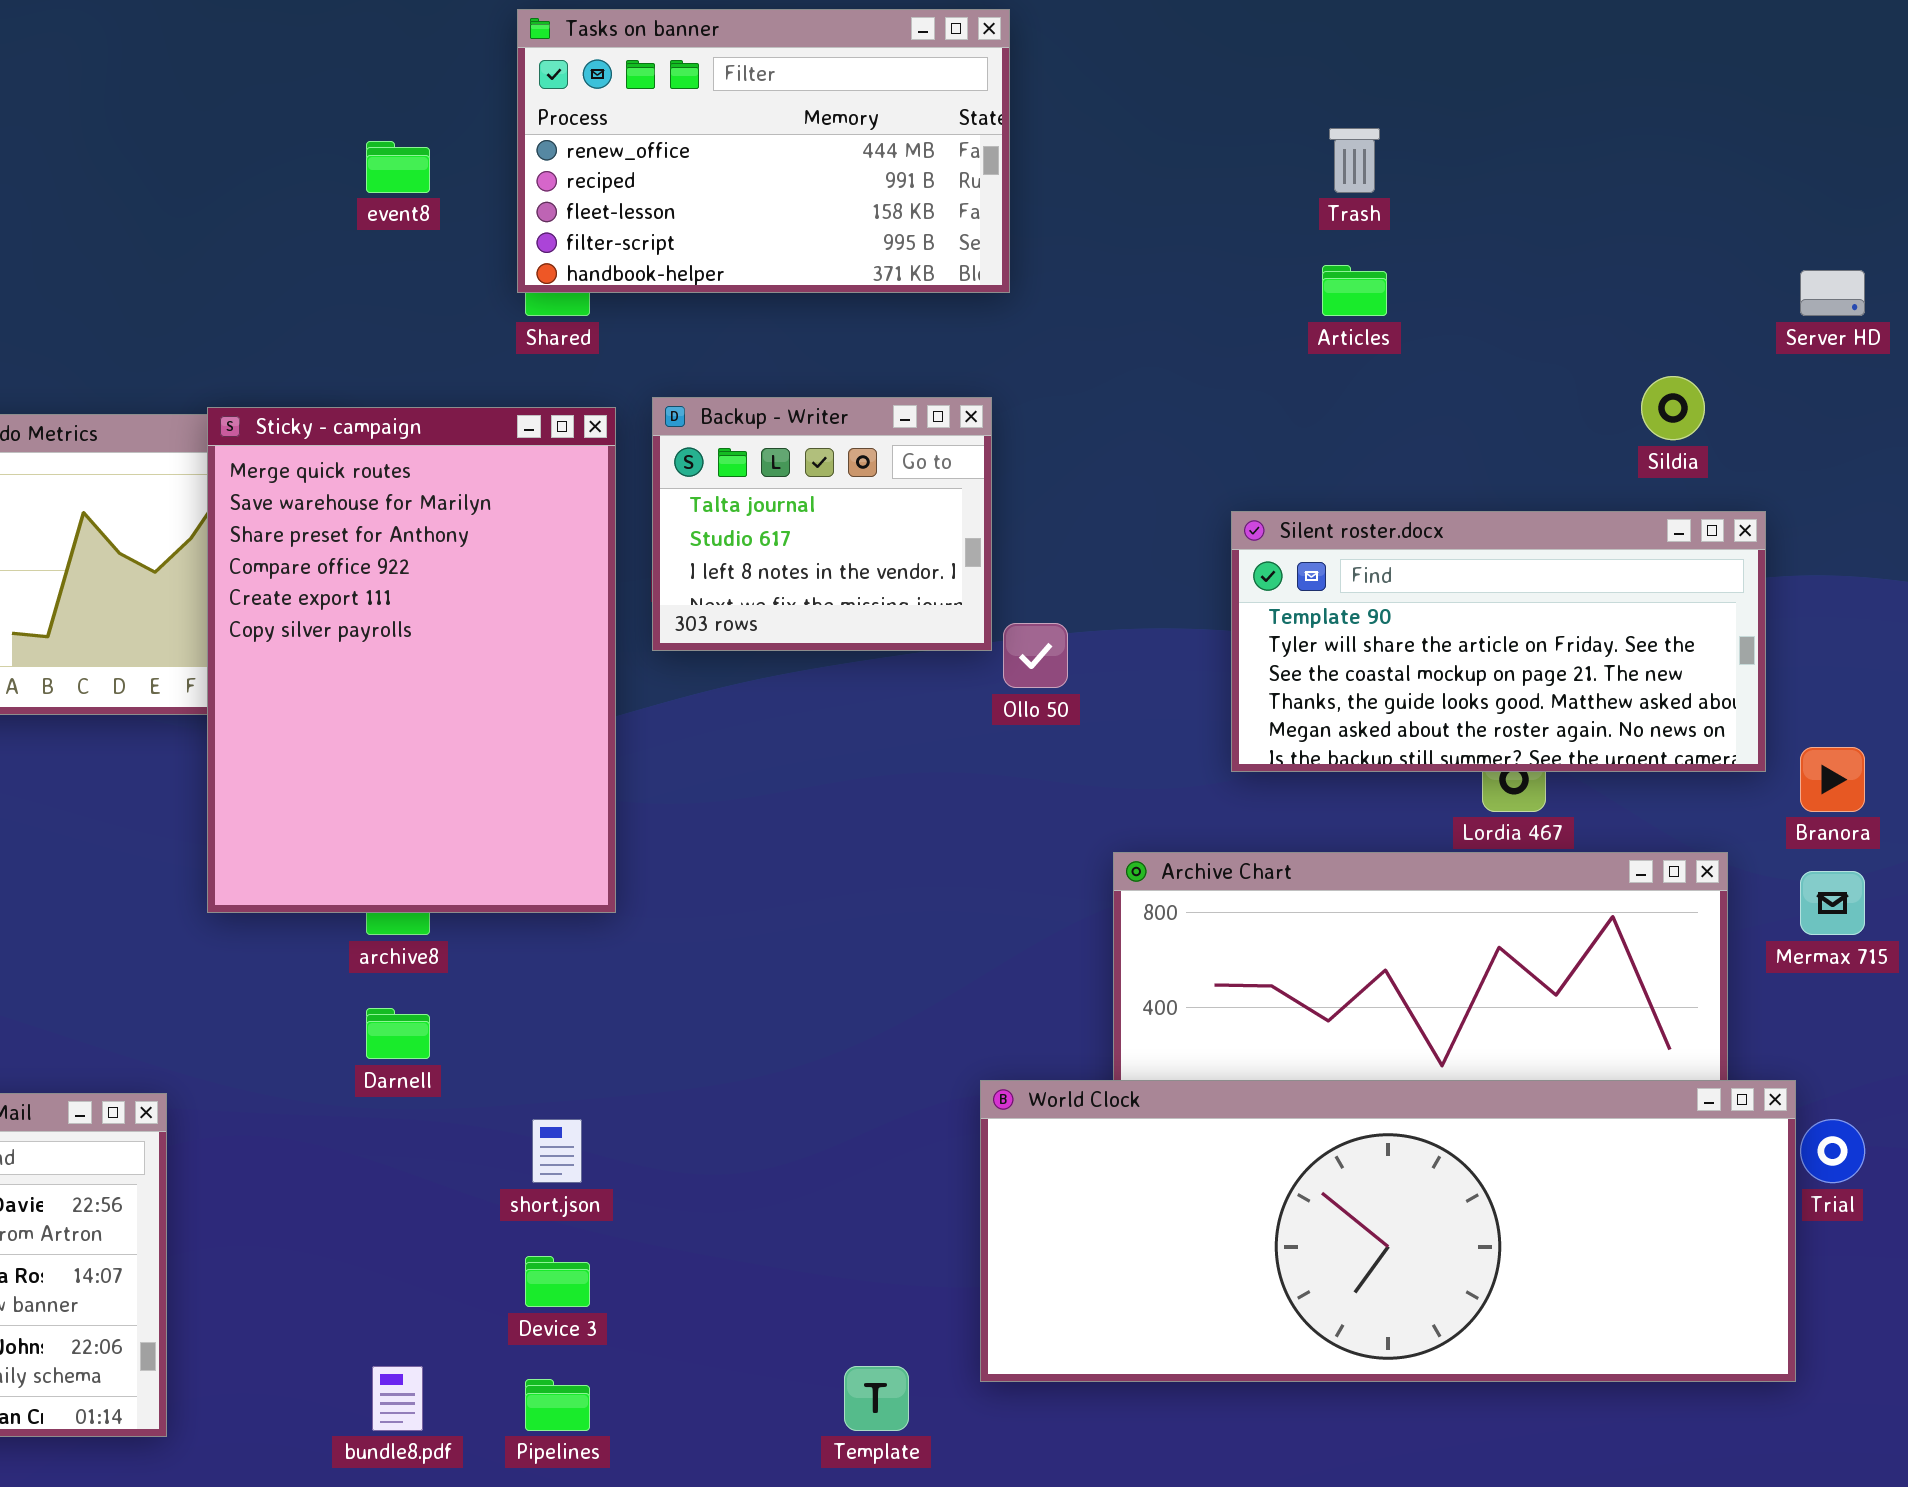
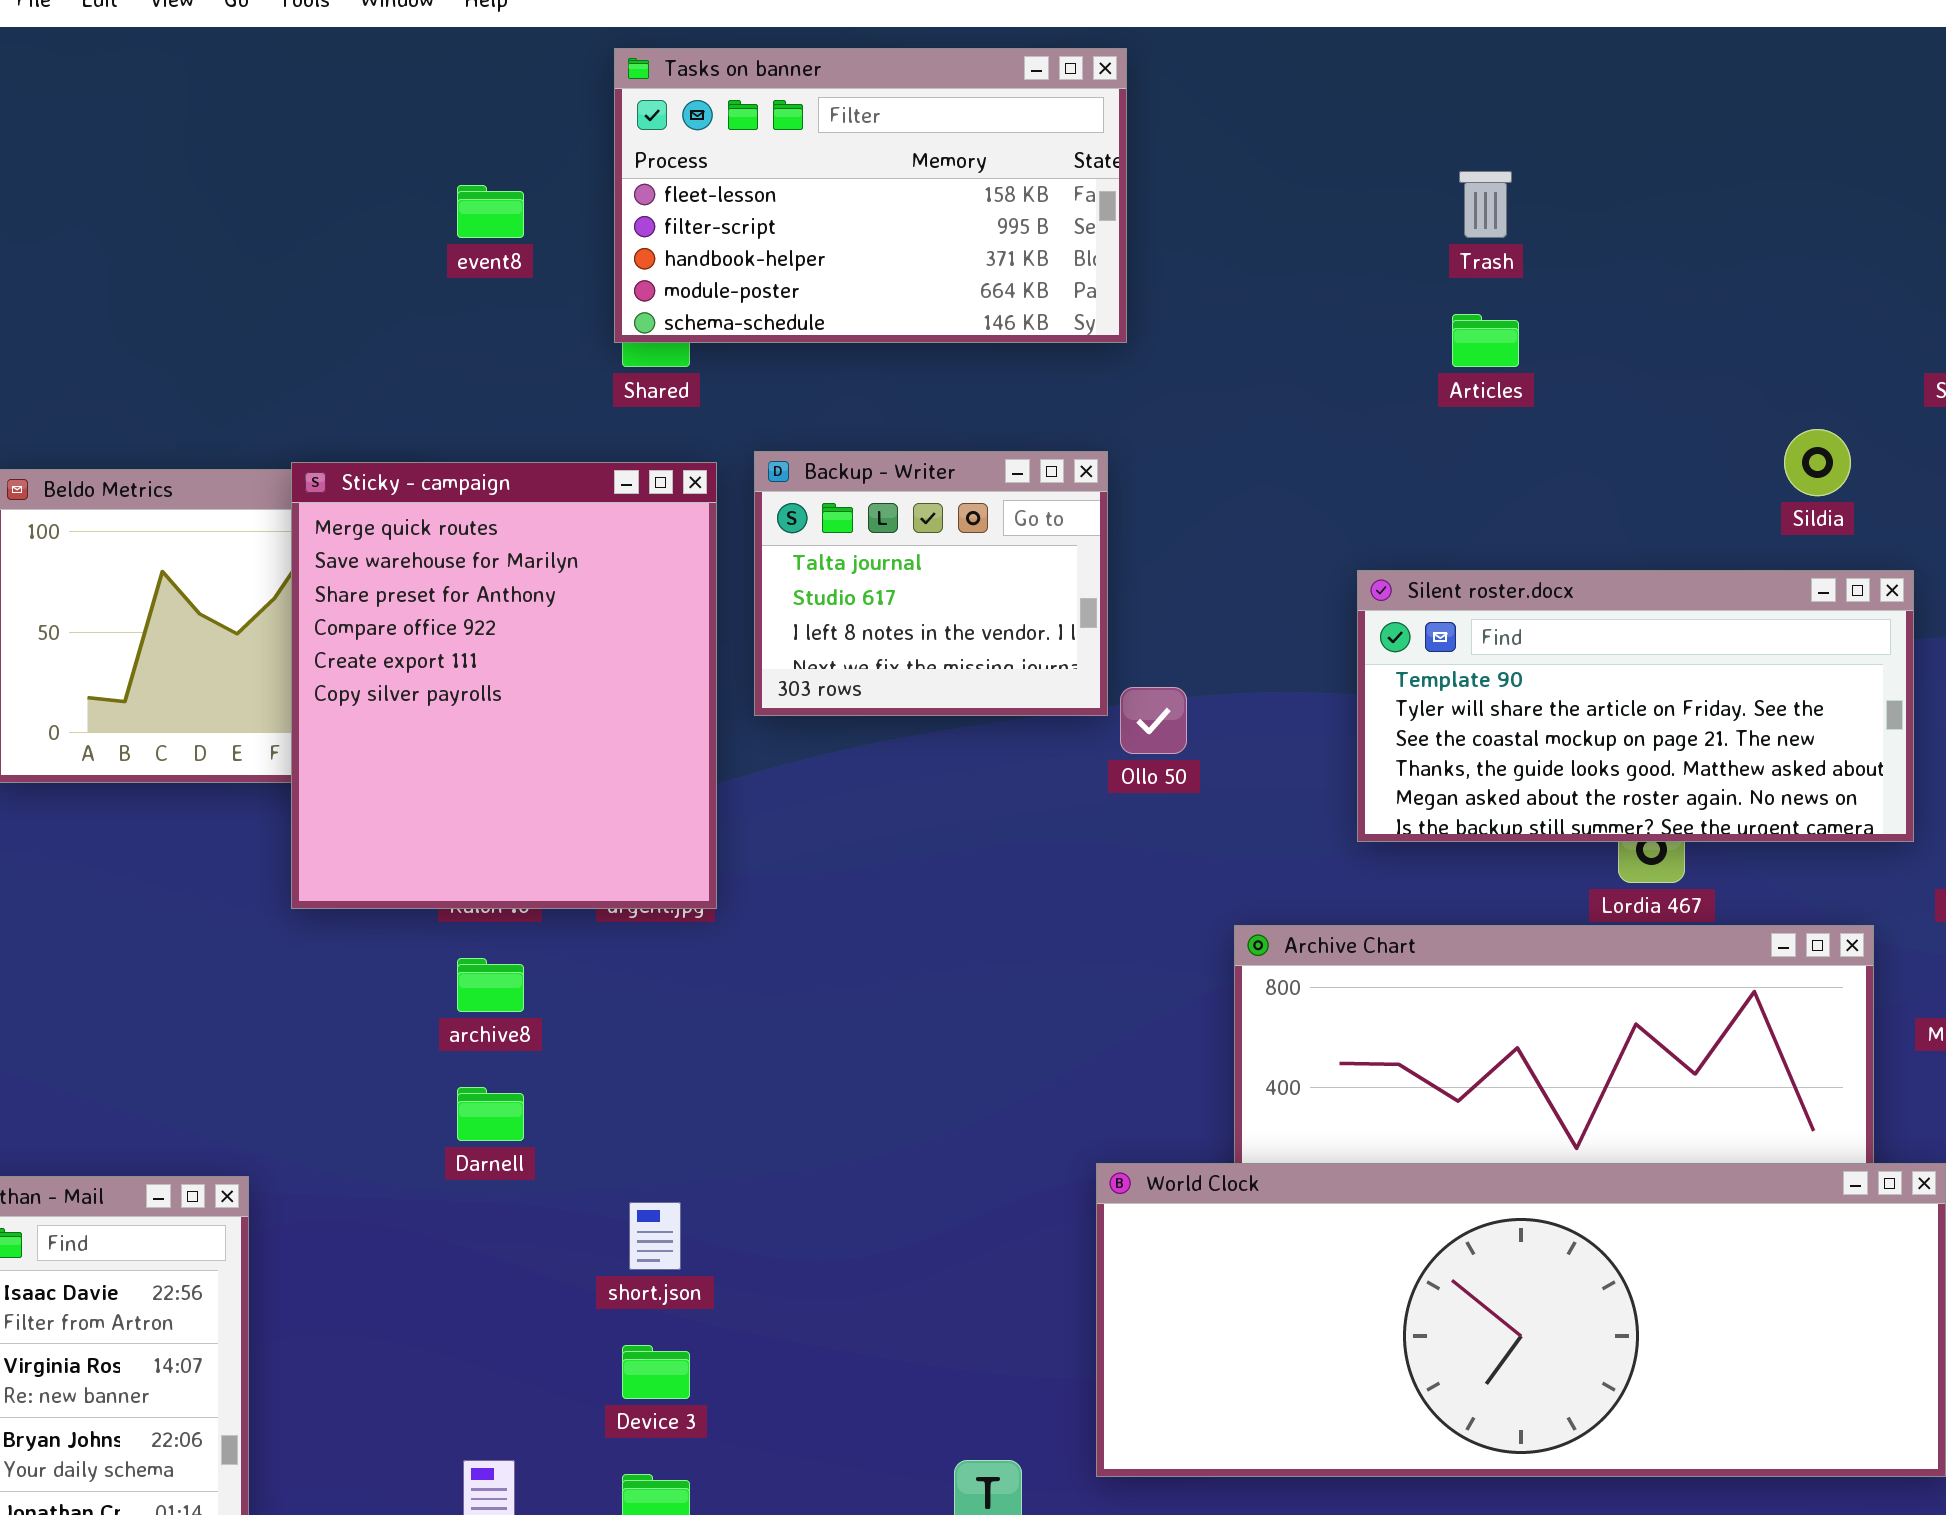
Tasks on banner: [517,9,1010,293] -> [614,48,1127,343], scrolled down 2 rows
Sticky - campaign: [207,407,616,913] -> [291,462,717,909], resized

